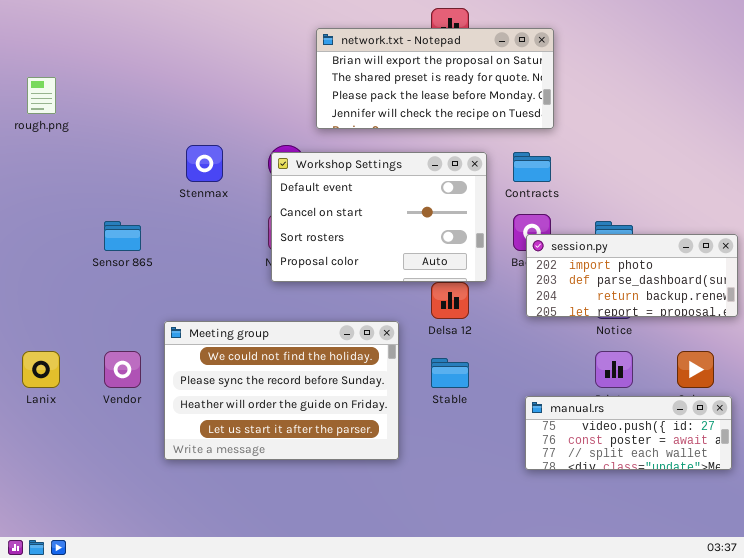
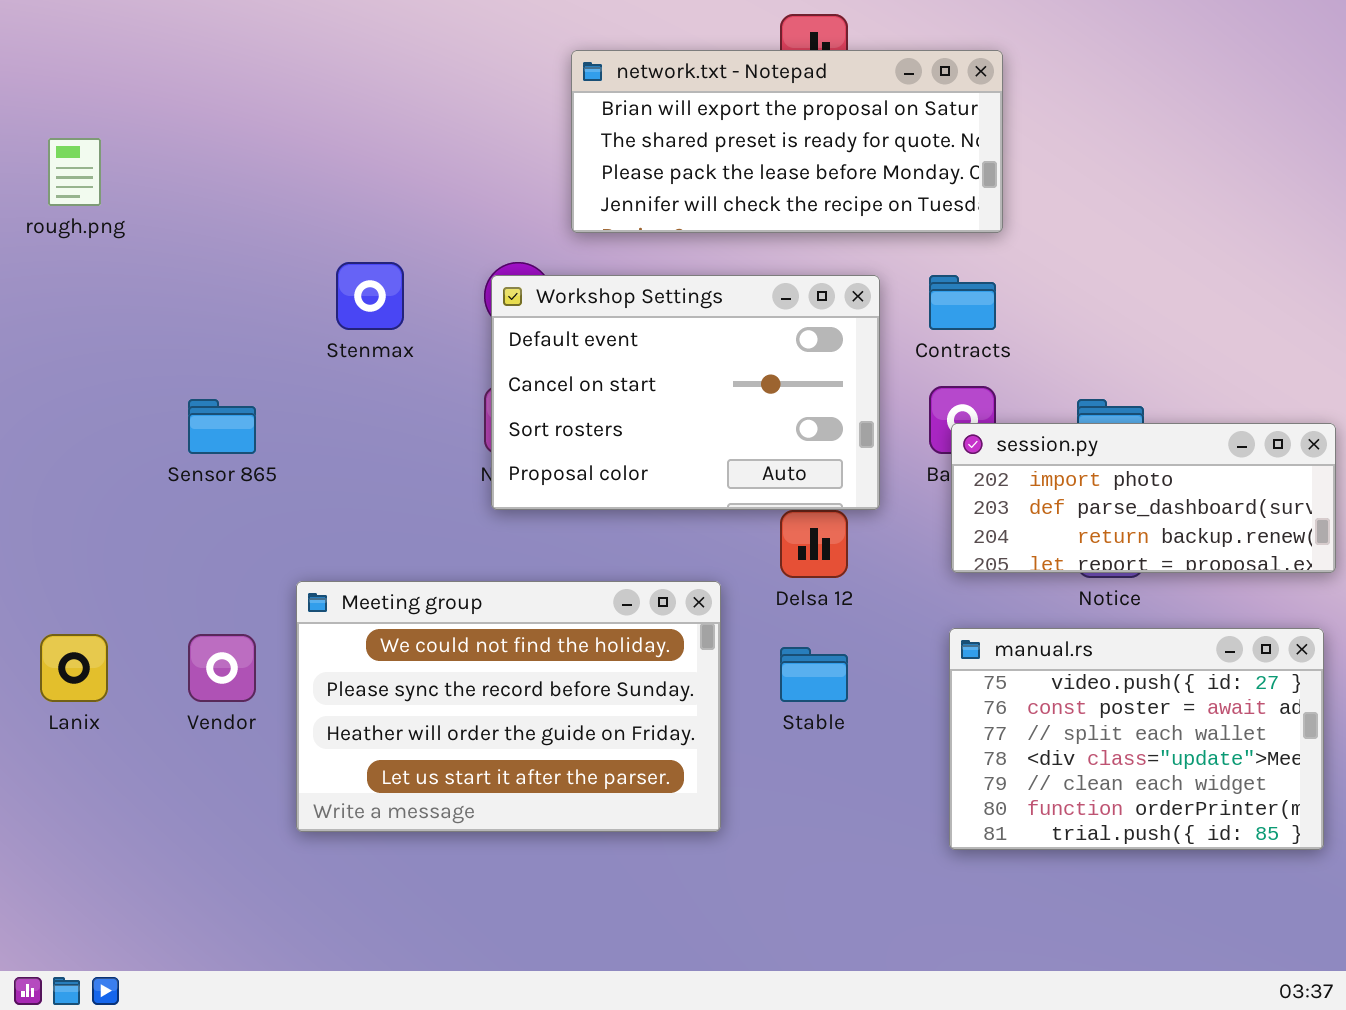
manual.rs: [525,396,732,470] -> [949,628,1324,850], resized

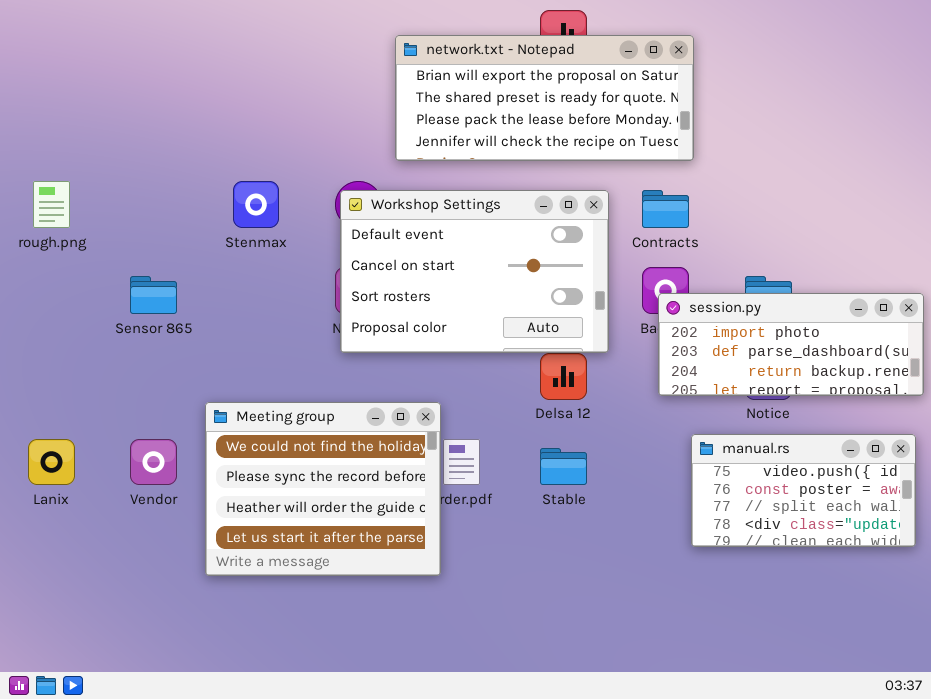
rough.png: [48,138,101,206] -> [33,181,70,228], moved
Meeting group: [296,581,721,832] -> [205,402,441,576], resized
manual.rs: [949,628,1324,850] -> [691,434,916,547], resized

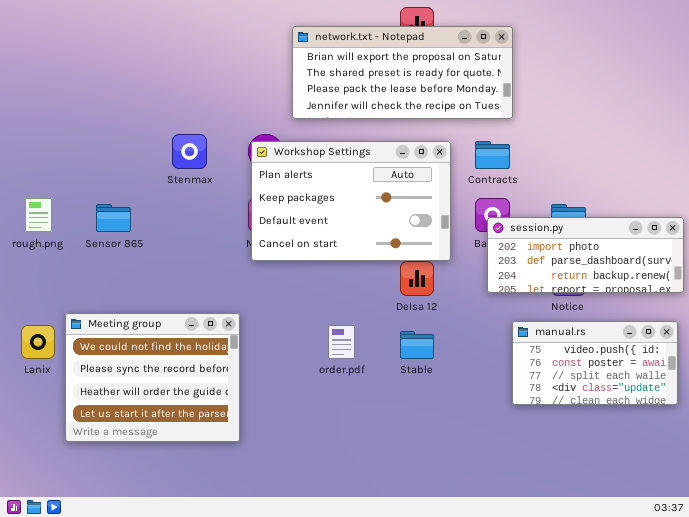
rough.png: [33,181,70,228] -> [25,198,52,232], moved
Workshop Settings: [340,190,609,353] -> [251,141,451,261], scrolled up 2 rows
Meeting group: [205,402,441,576] -> [65,313,240,442], moved

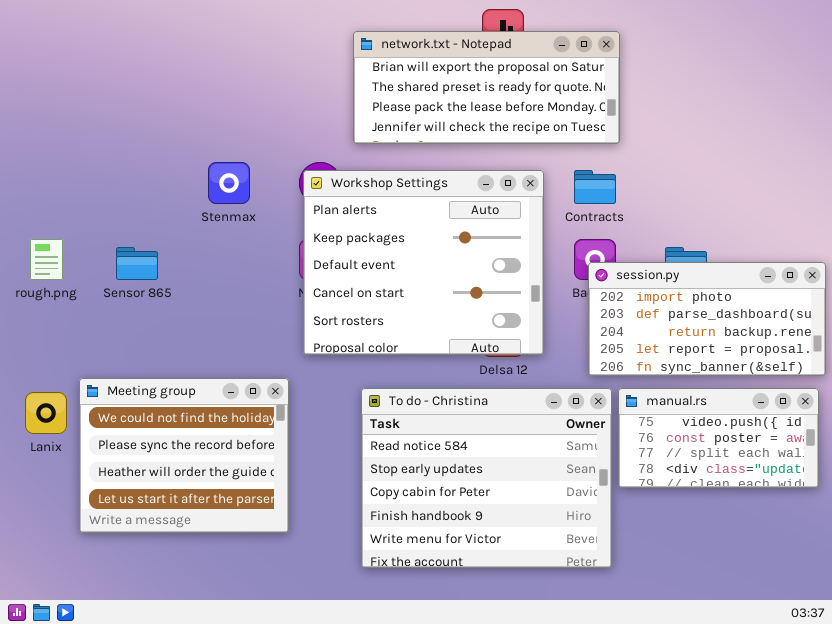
Workshop Settings: [251,141,451,261] -> [303,170,544,355], resized
session.py: [487,217,684,293] -> [588,262,826,376], resized
To do - Christina: none -> [361,388,612,568], opened

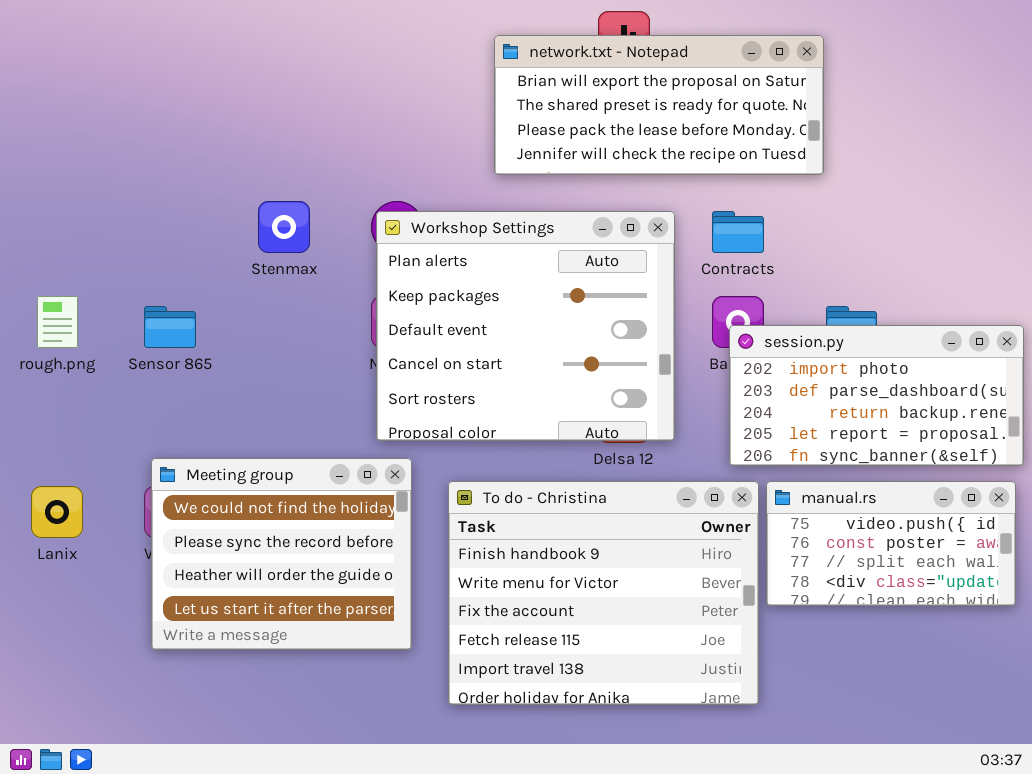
network.txt - Notepad: [353,31,620,144] -> [494,35,824,175], moved
Meeting group: [79,378,289,533] -> [151,458,412,650], moved
To do - Christina: [361,388,612,568] -> [448,481,759,705], scrolled down 3 rows

